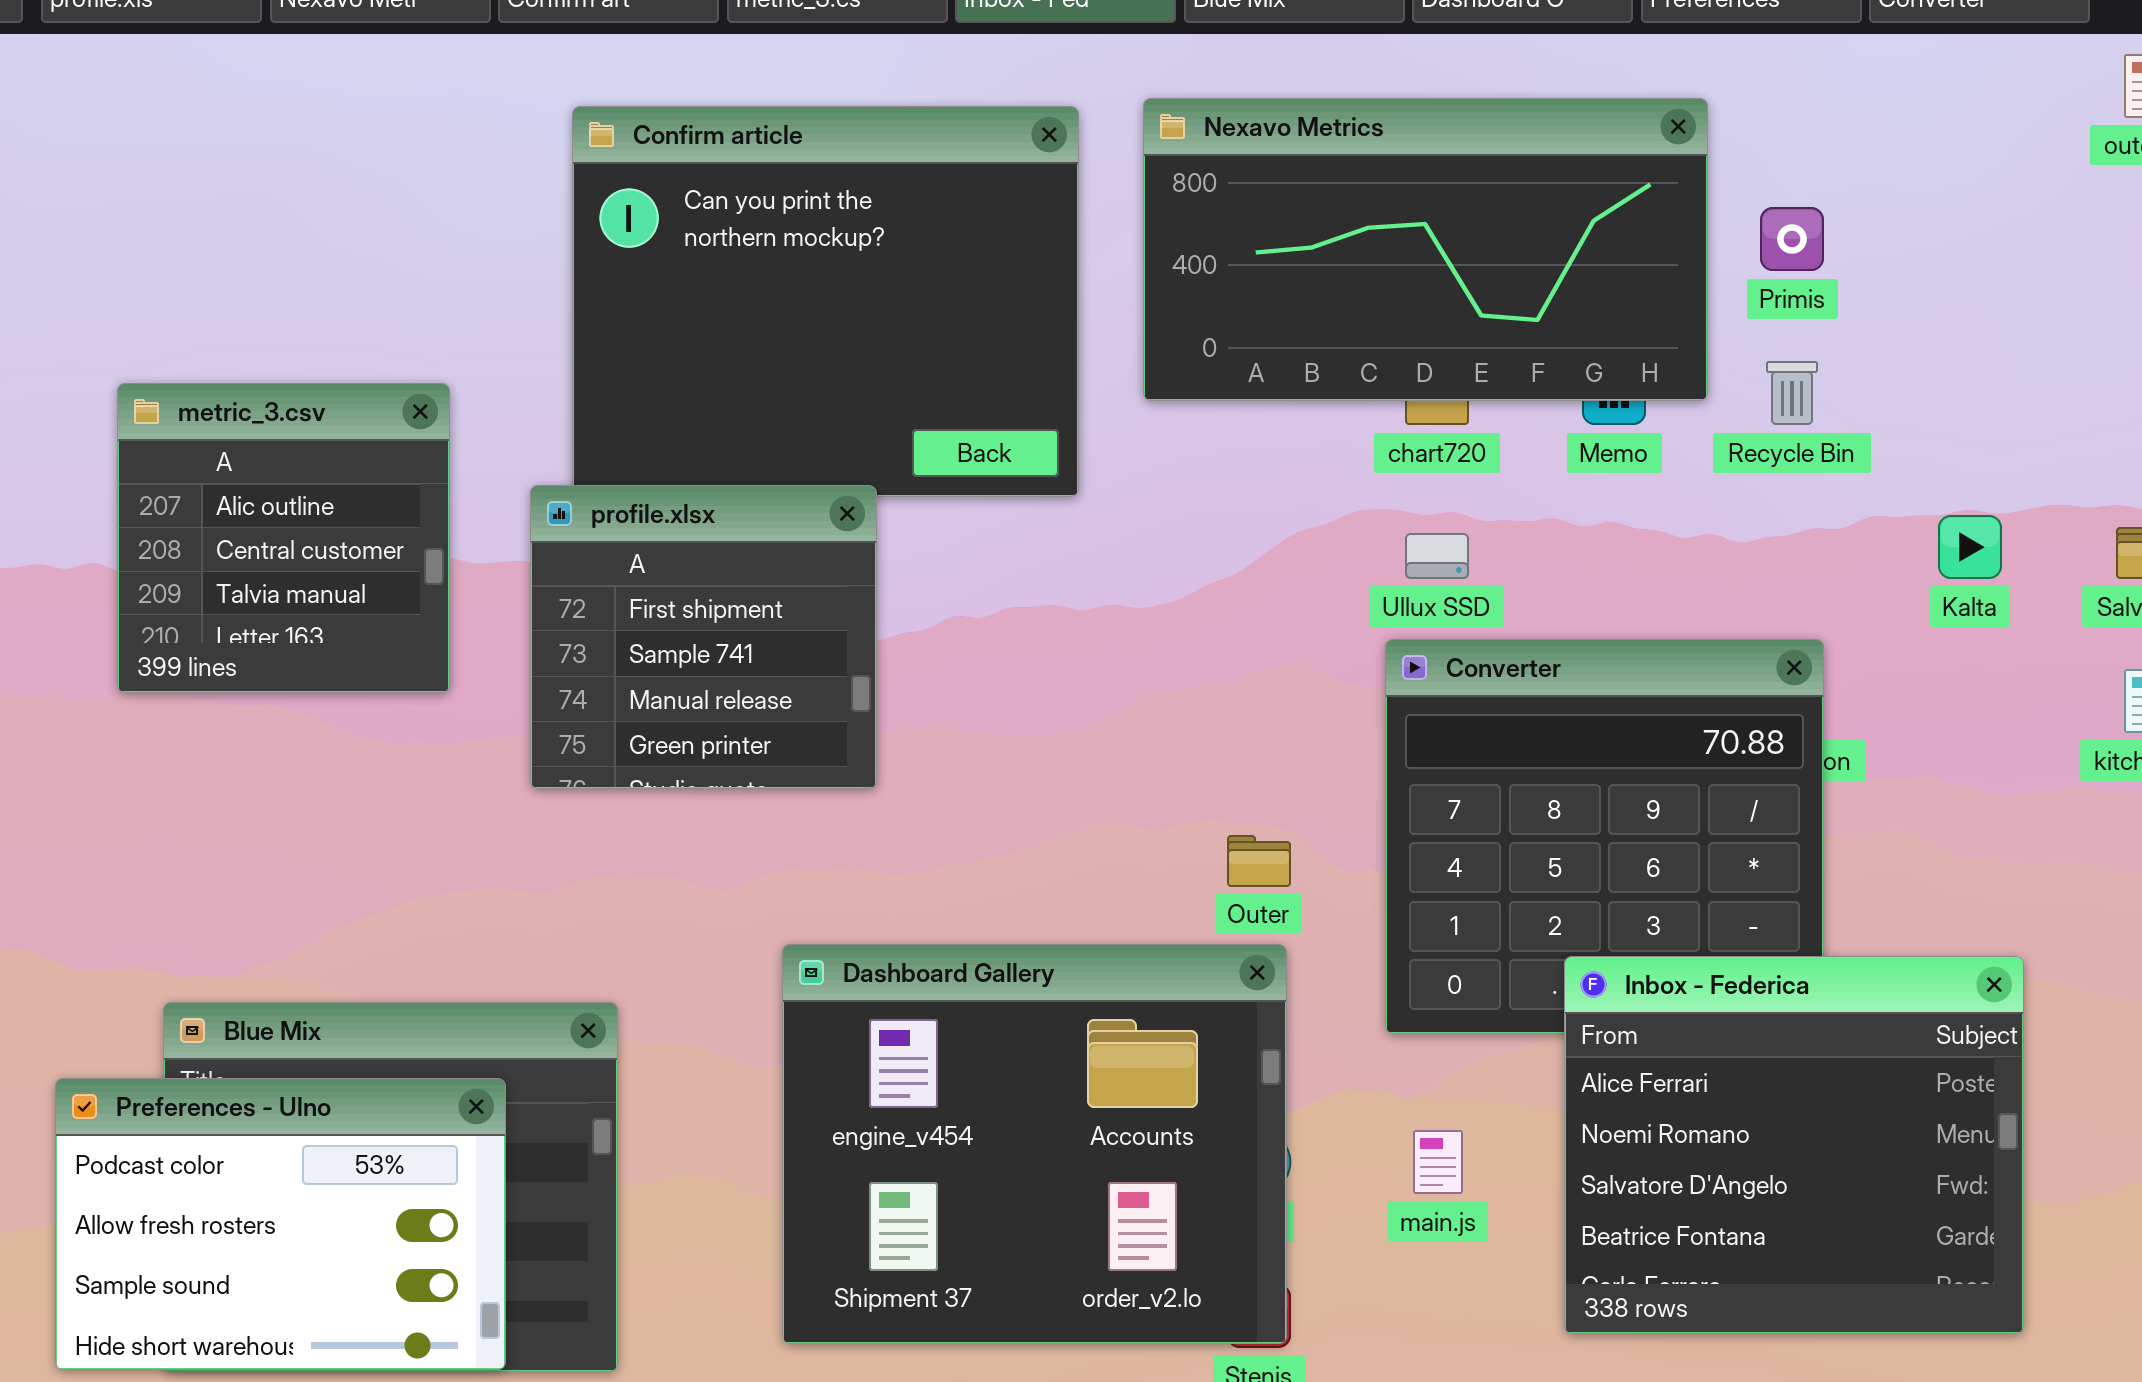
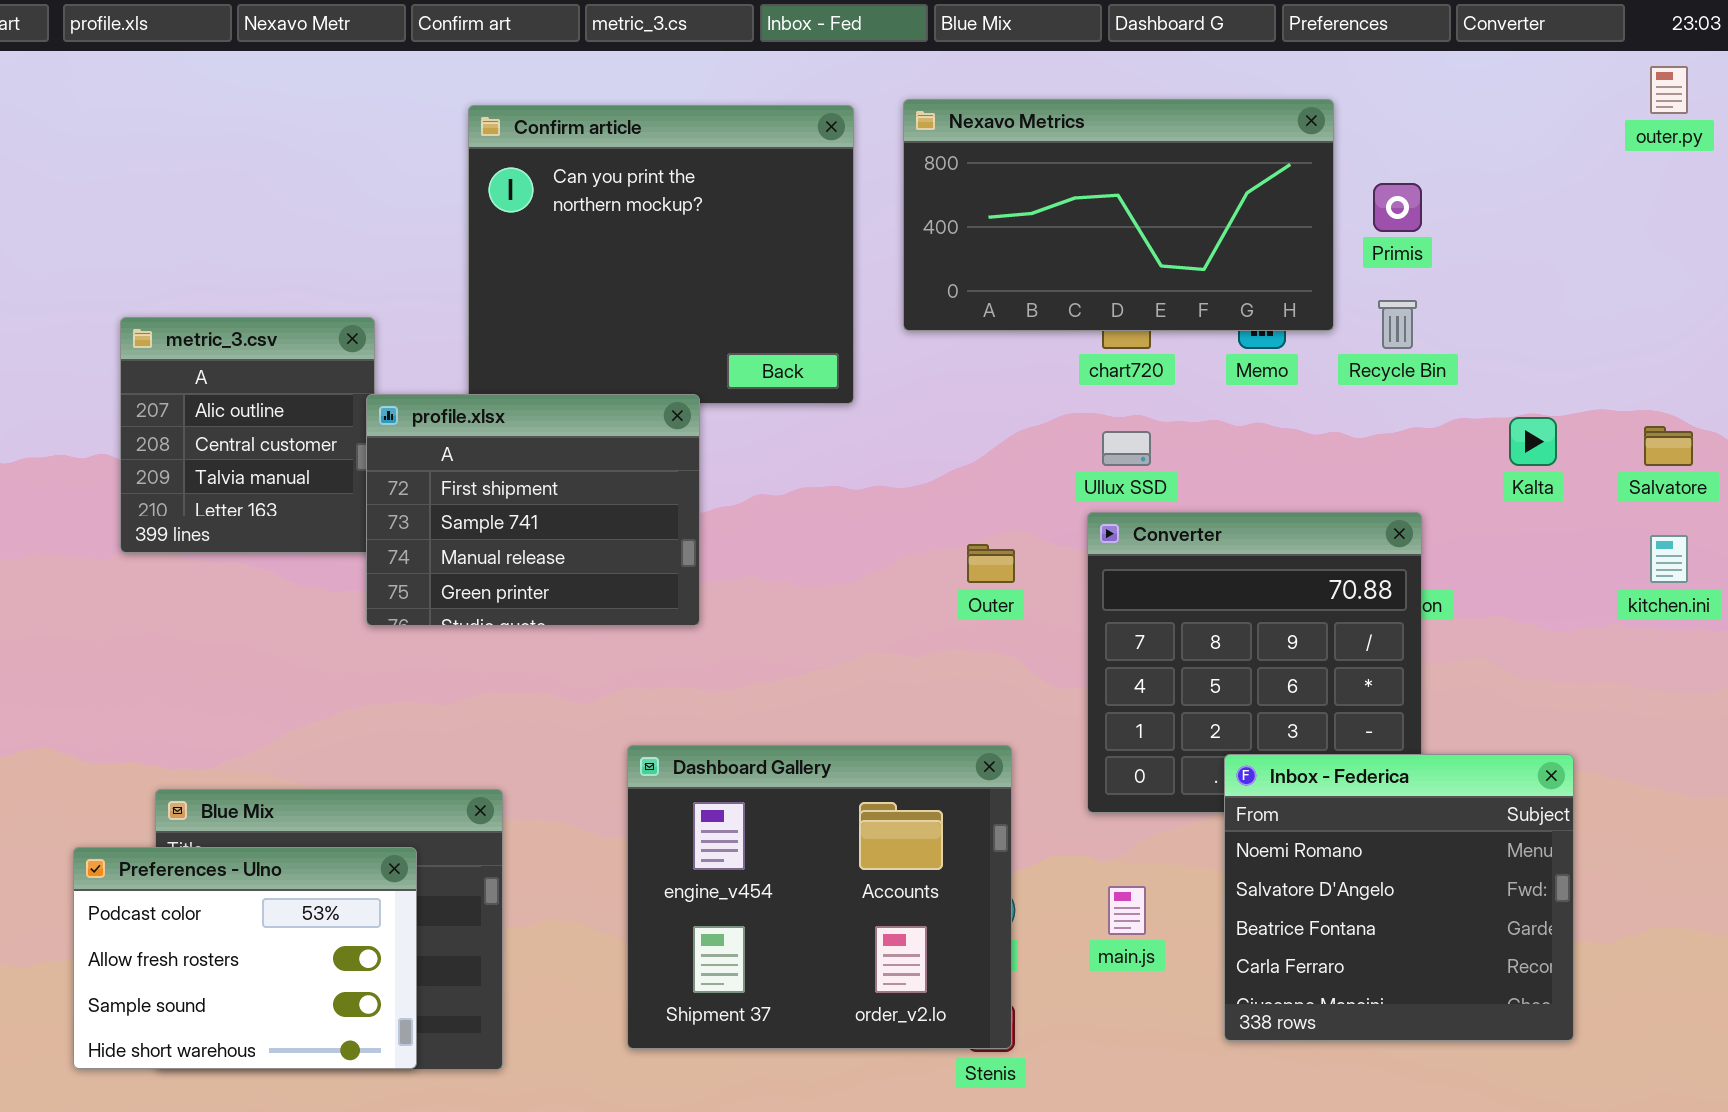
profile.xlsx: [530,485,877,789] -> [366,394,700,626], resized
Outer: [1227,835,1291,887] -> [967,544,1015,583], moved
Inbox - Federica: [1564,956,2024,1334] -> [1224,754,1574,1041], scrolled down 1 row

